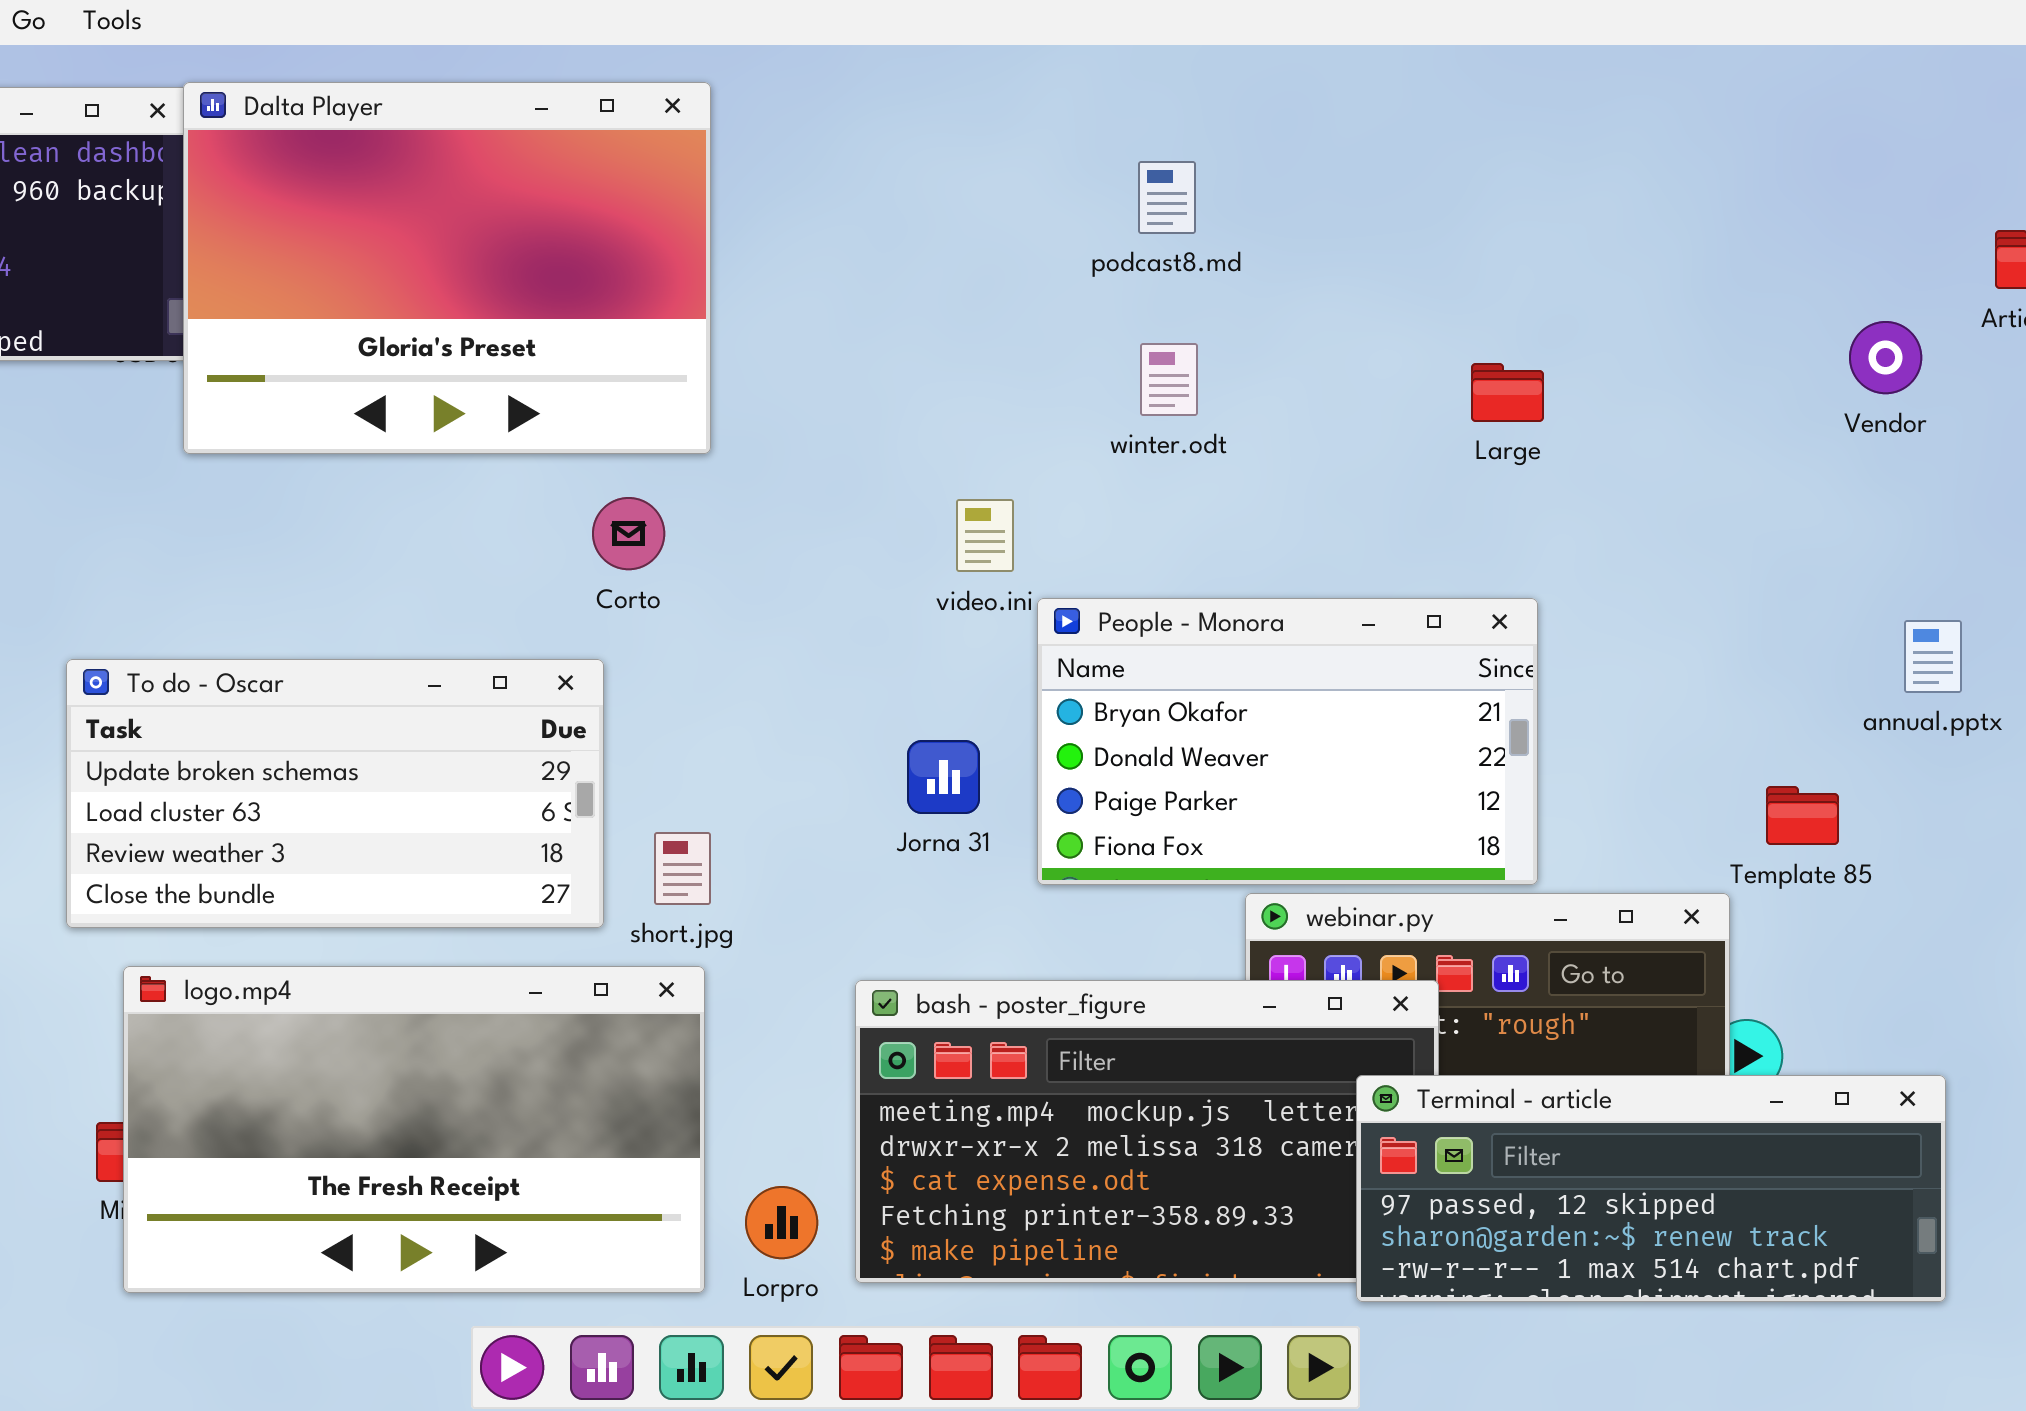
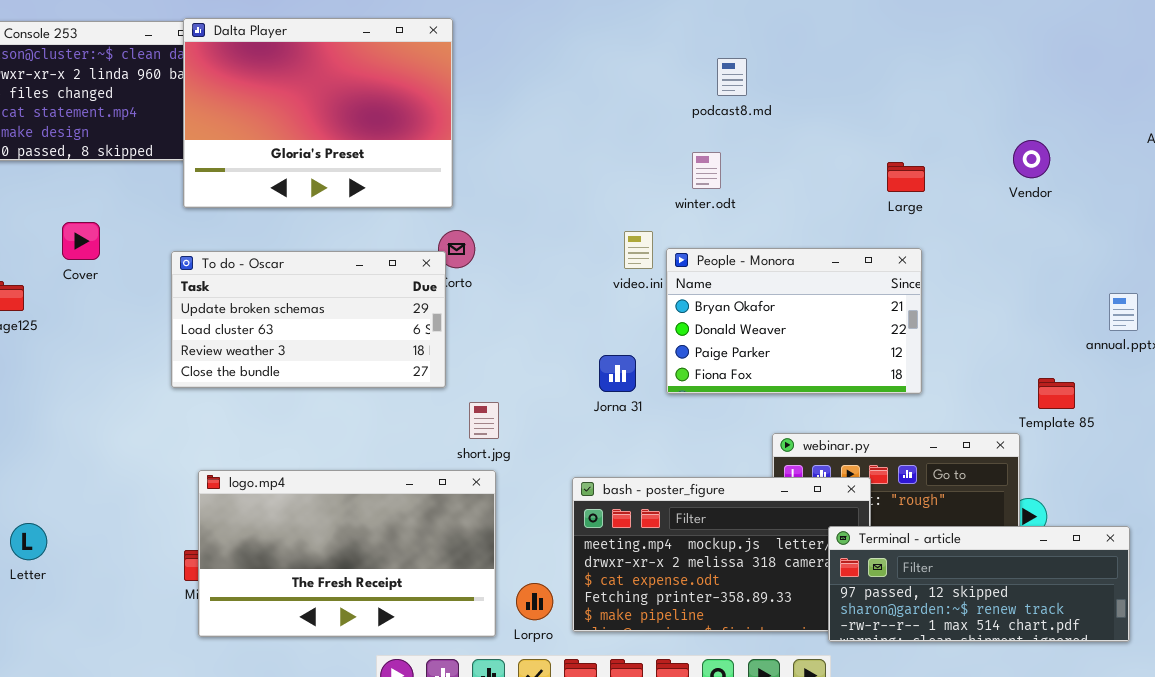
Dalta Player: [183,82,711,454] -> [183,18,453,208], moved
Vendor: [1849,321,1922,394] -> [1013,140,1050,178], moved
winter.odt: [1140,343,1198,416] -> [692,152,721,189], moved
People - Monora: [1037,598,1538,885] -> [666,248,922,394], moved
To do - Oscar: [66,659,604,928] -> [171,251,446,388], moved

